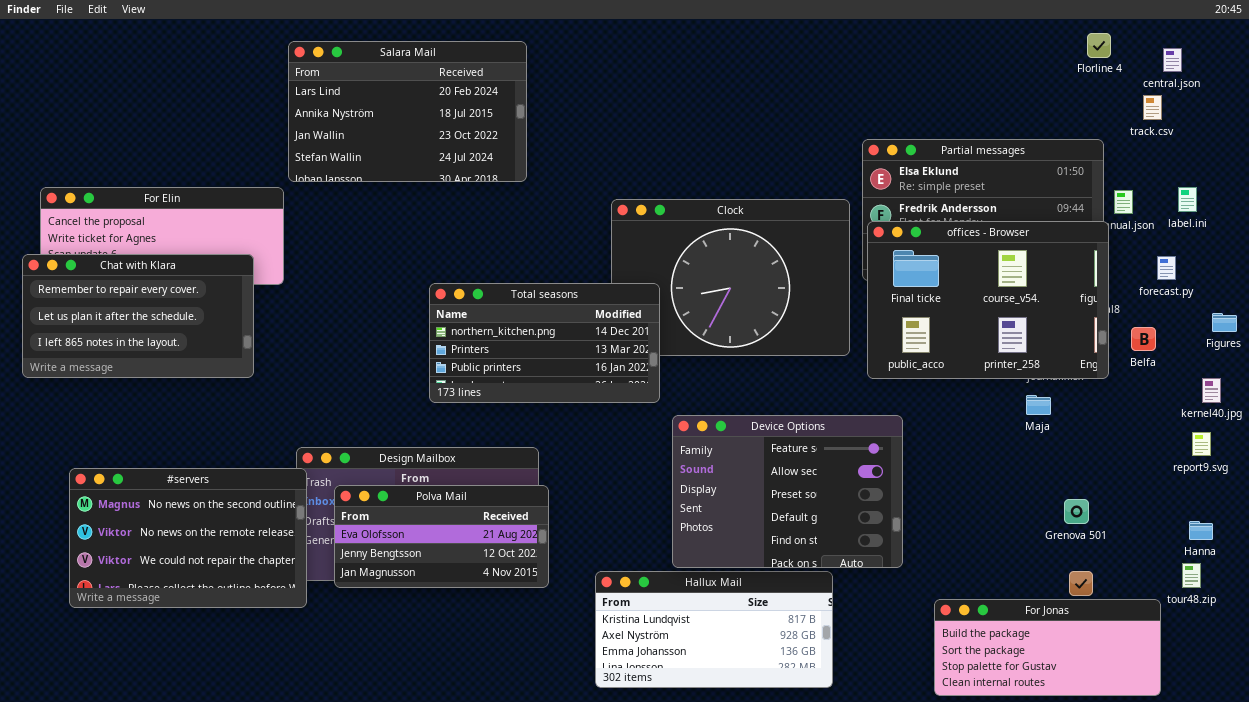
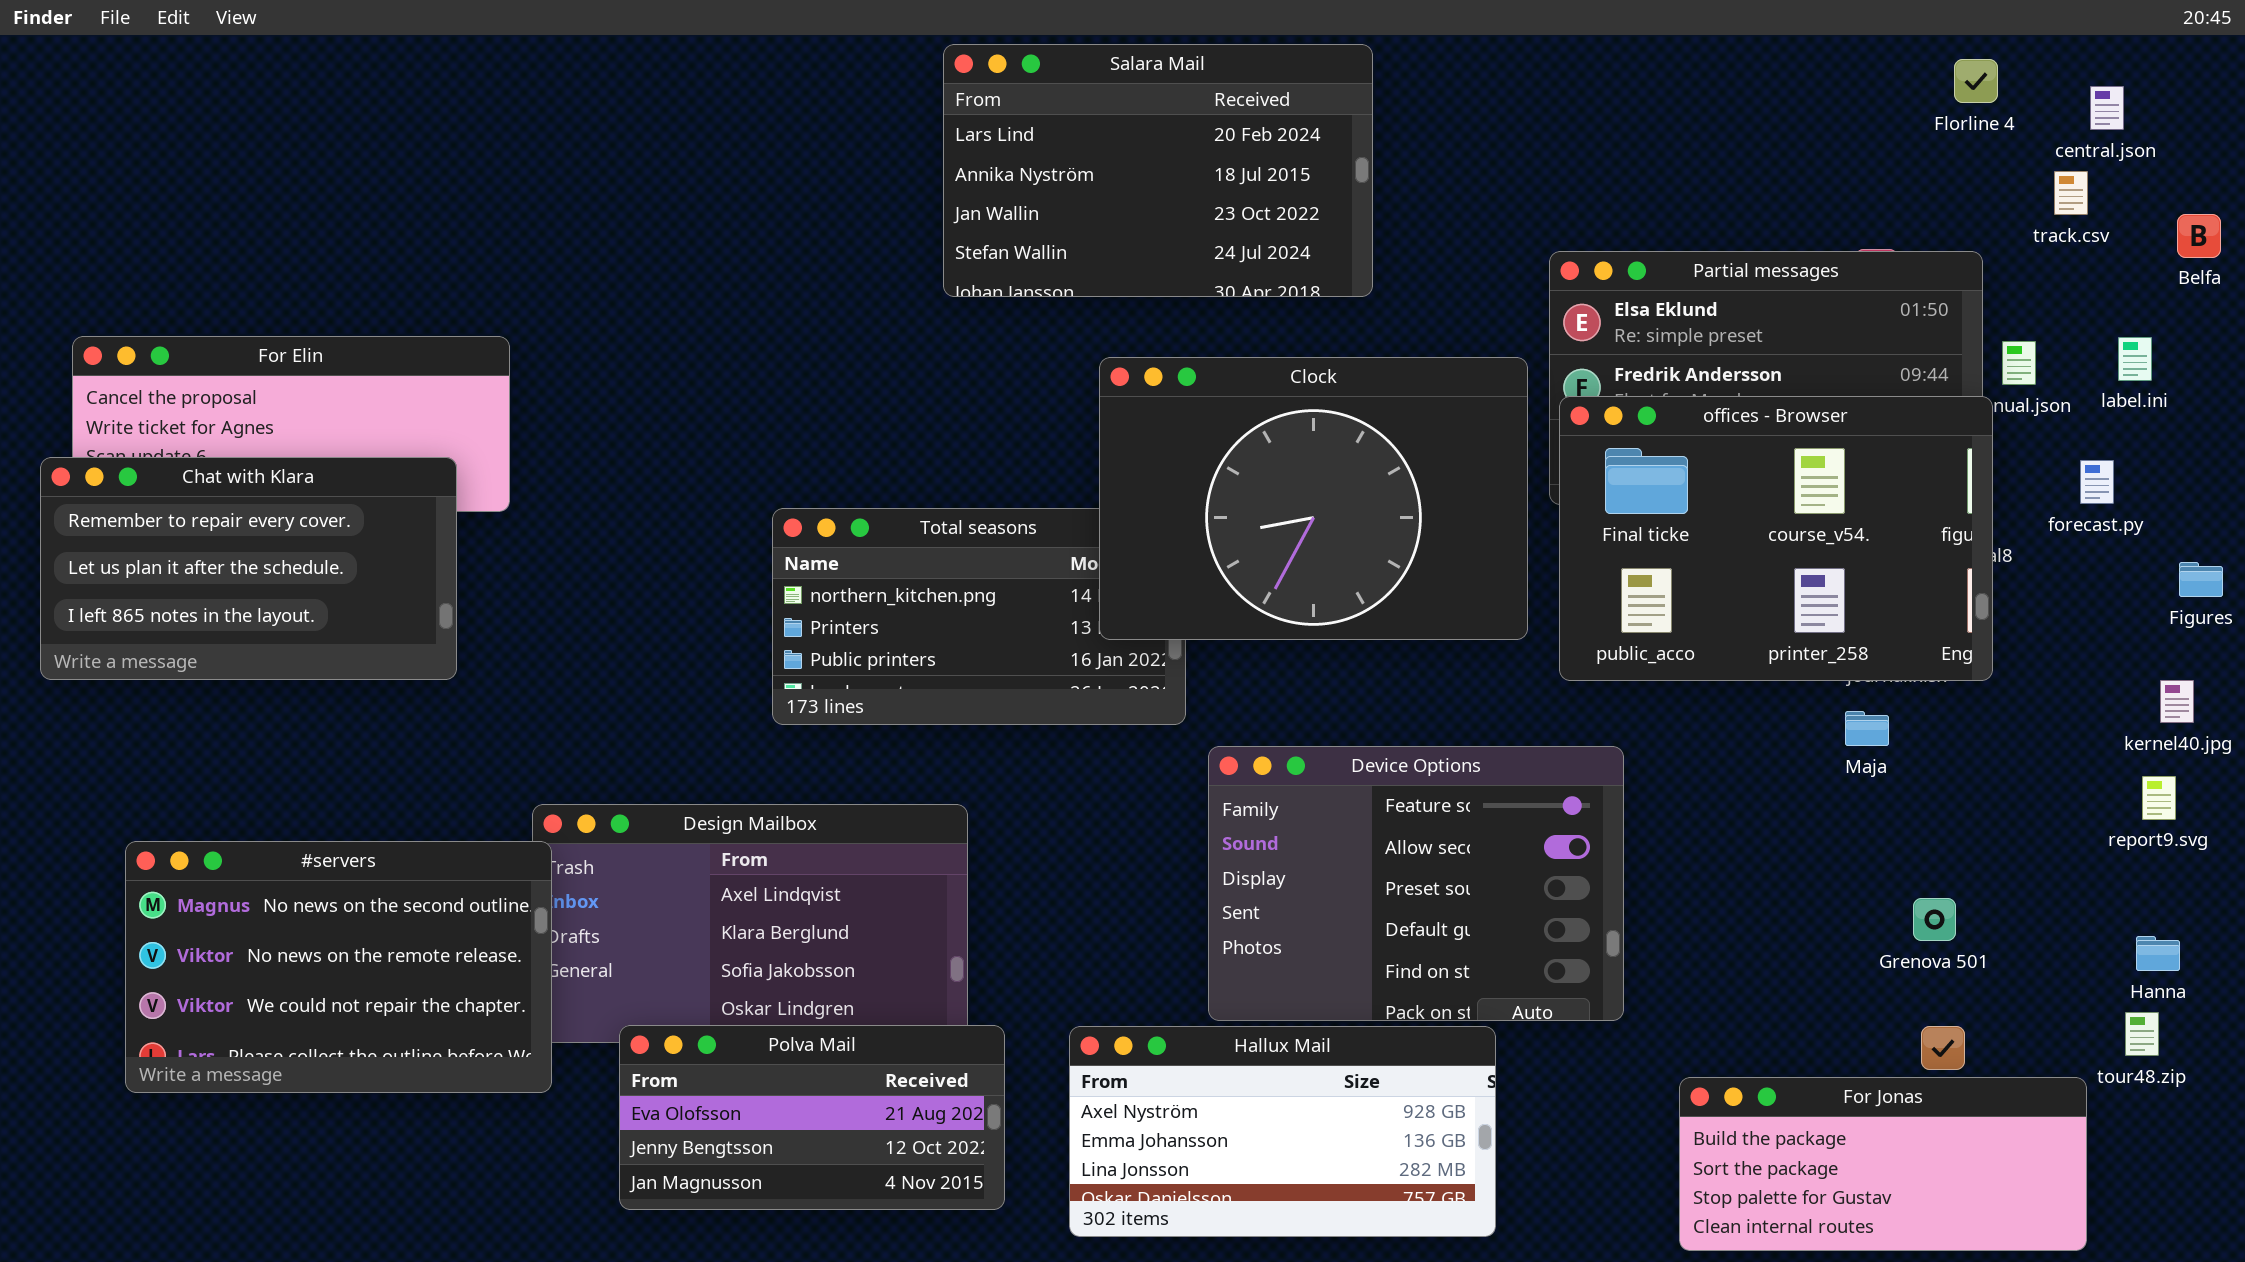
Salara Mail: [288,41,527,182] -> [943,44,1373,297], moved
Clock: [611,199,850,356] -> [1099,357,1528,640], raised
Belfa: [1131,327,1156,351] -> [2177,214,2221,258], moved
Polva Mail: [334,485,549,588] -> [619,1025,1005,1210], moved
Hallux Mail: [595,571,833,688] -> [1069,1026,1496,1237], scrolled down 1 row

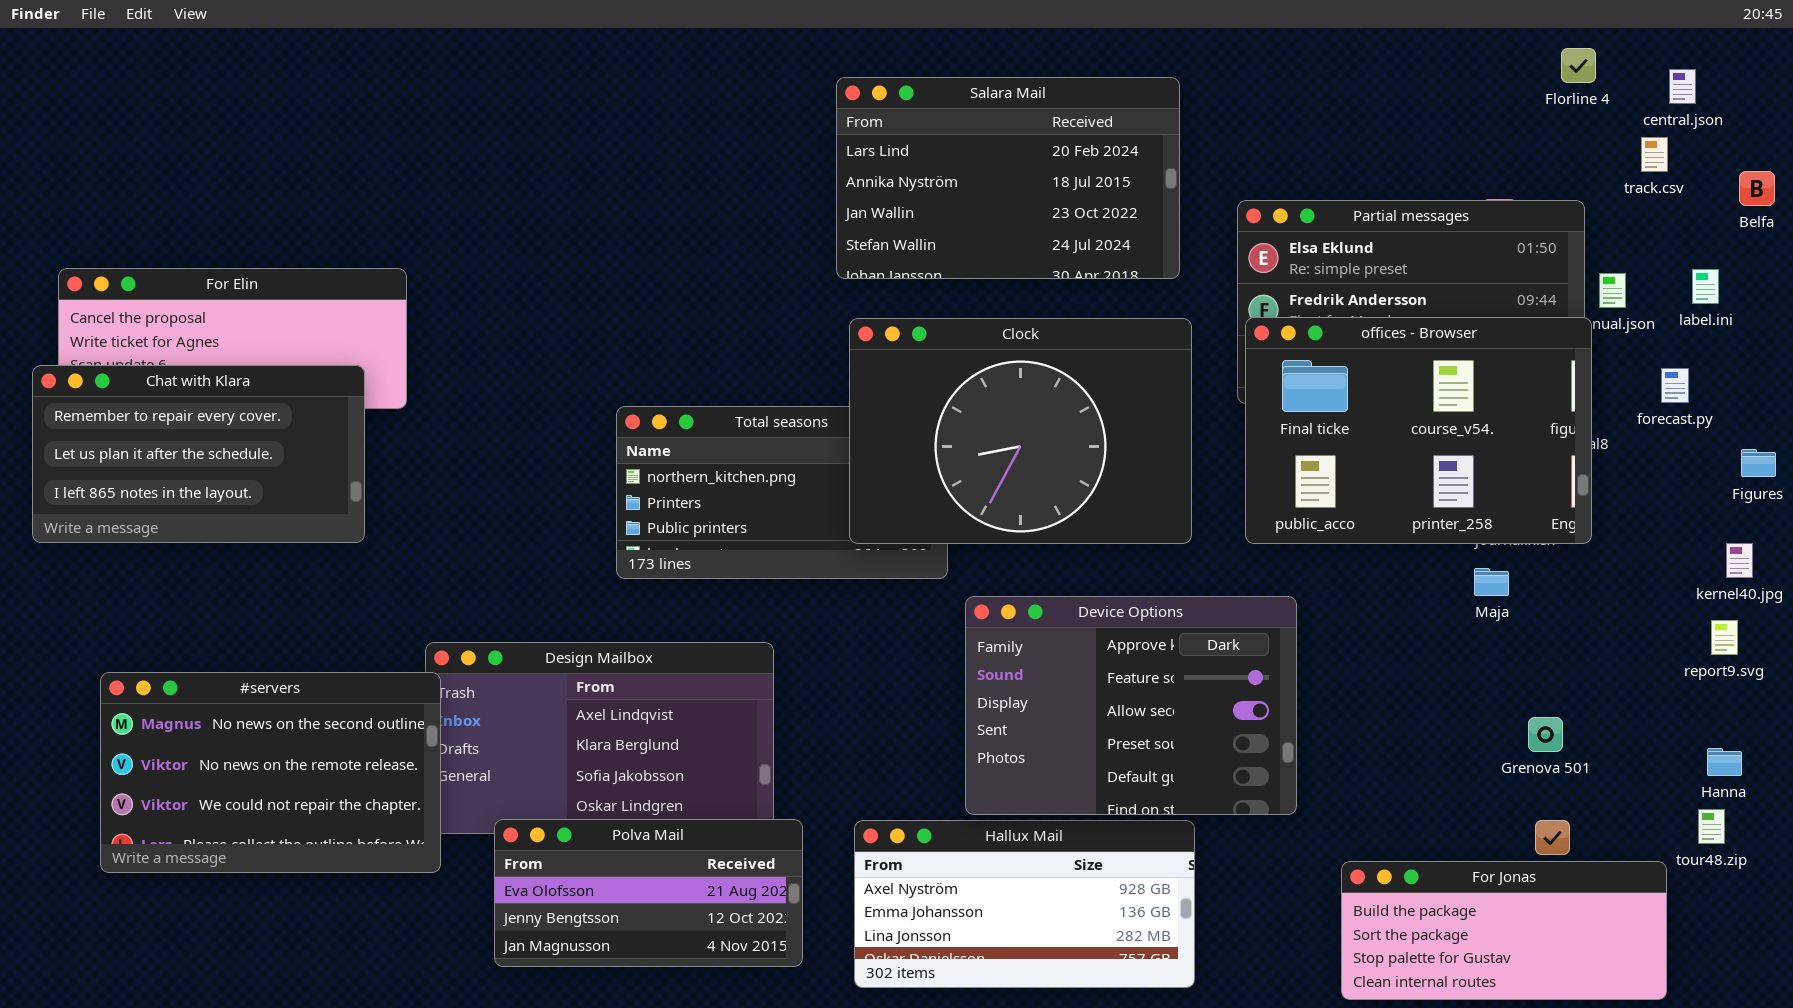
Salara Mail: [943,44,1373,297] -> [836,77,1180,279], moved
Clock: [1099,357,1528,640] -> [849,318,1192,544], moved
Device Options: [1208,746,1624,1021] -> [965,596,1297,815], scrolled up 1 row

